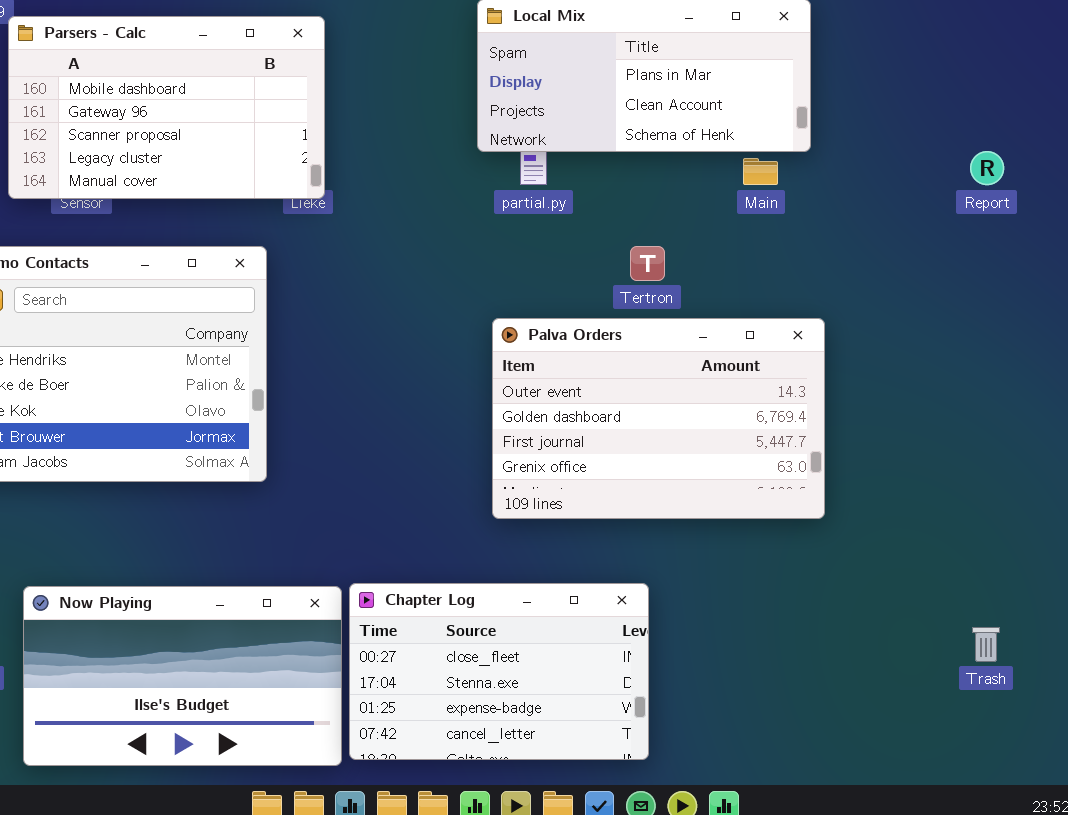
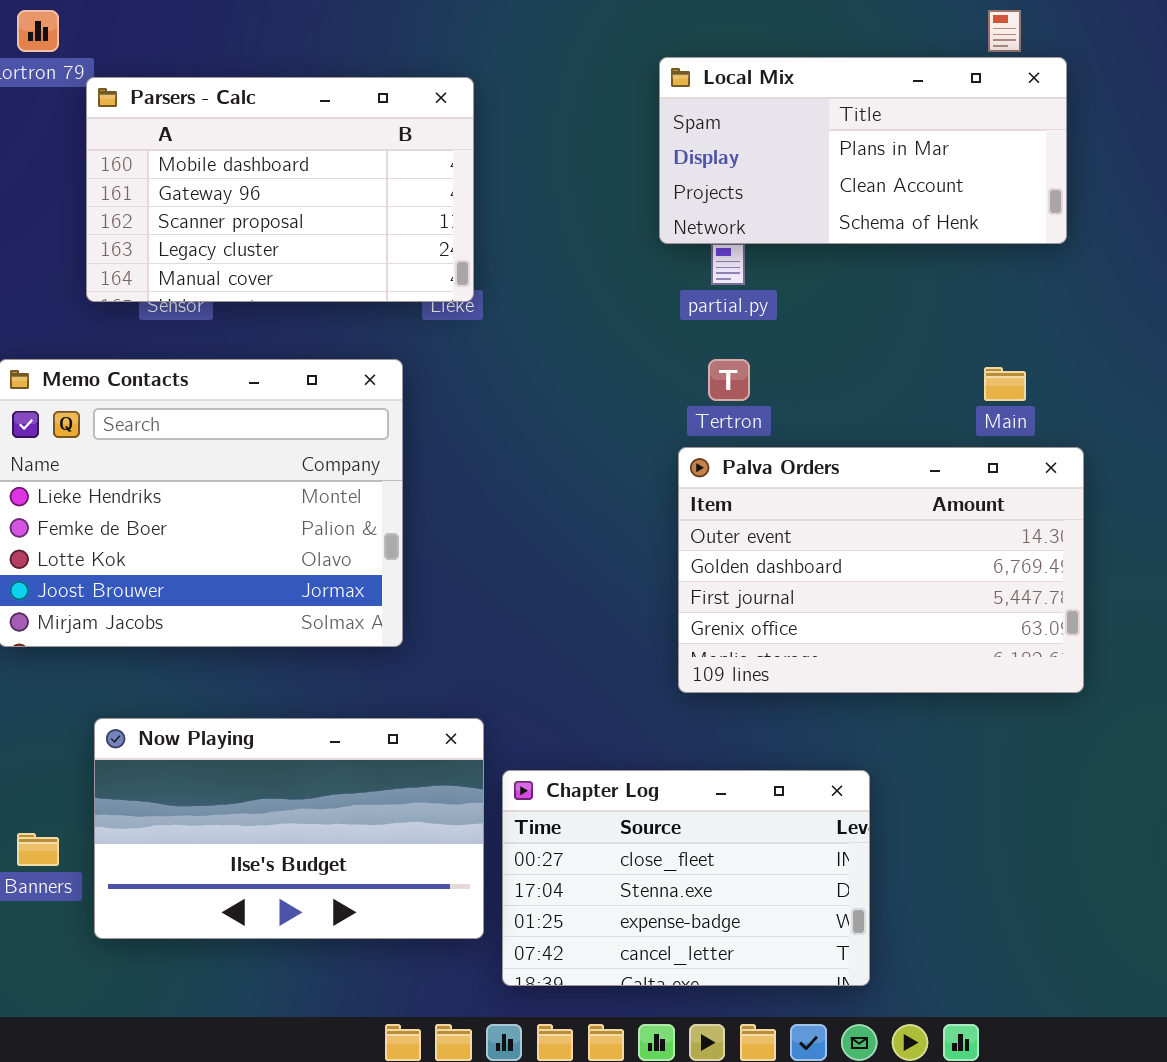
Main: [743,158,778,185] -> [984,367,1026,401], moved
Tertron: [630,246,665,281] -> [708,359,750,401], moved
Now Playing: [23,586,342,766] -> [94,718,484,939], moved

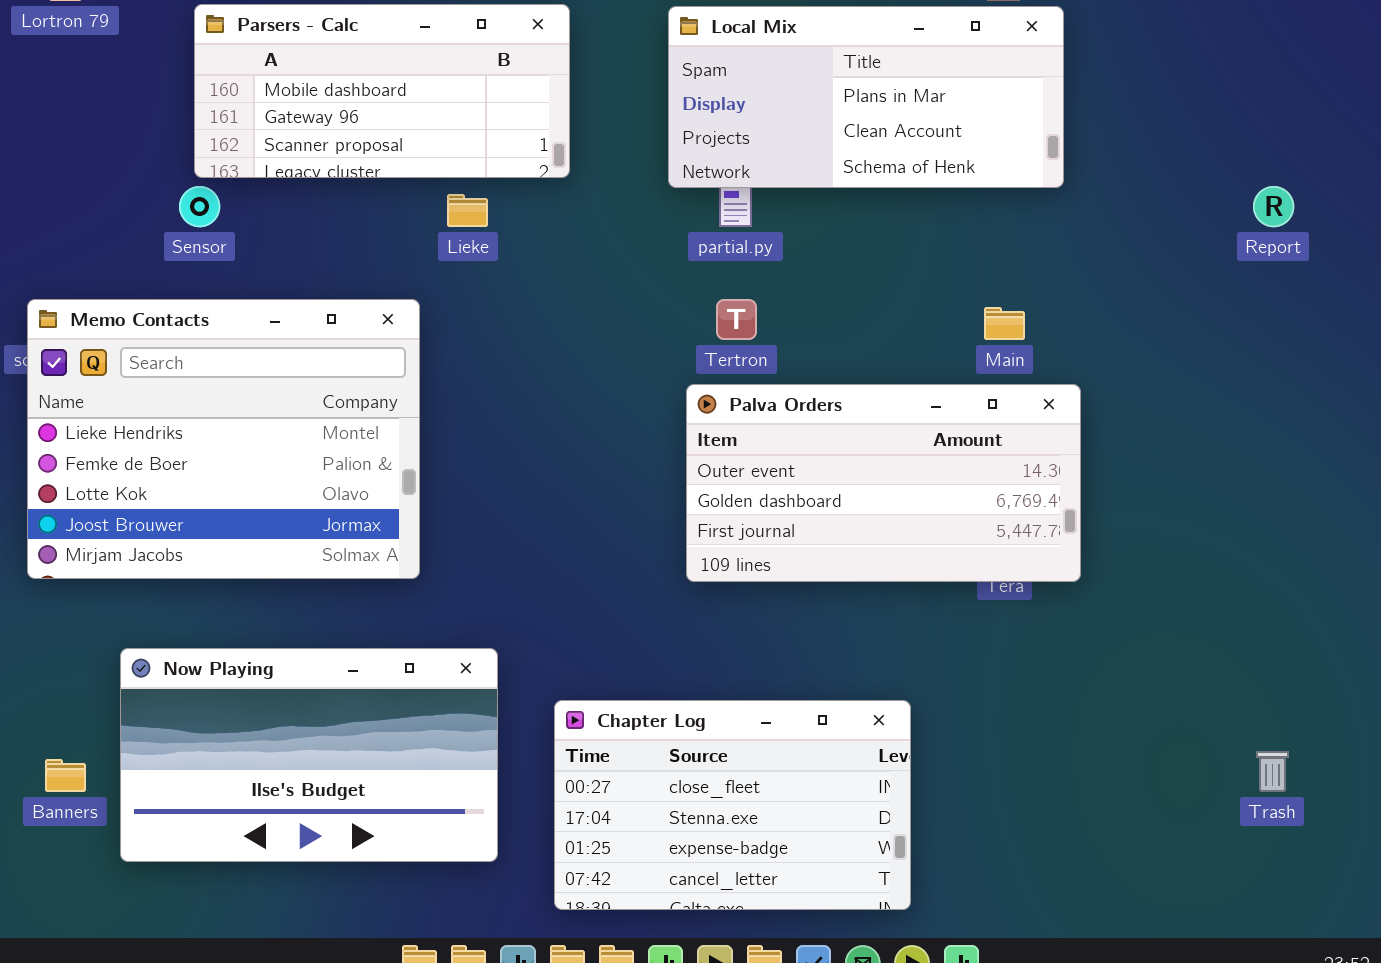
Parsers - Calc: [86,77,474,302] -> [194,4,570,178], moved, resized
Palva Orders: [678,447,1084,693] -> [686,384,1081,582], resized
Chapter Log: [502,770,870,986] -> [554,700,911,910], moved

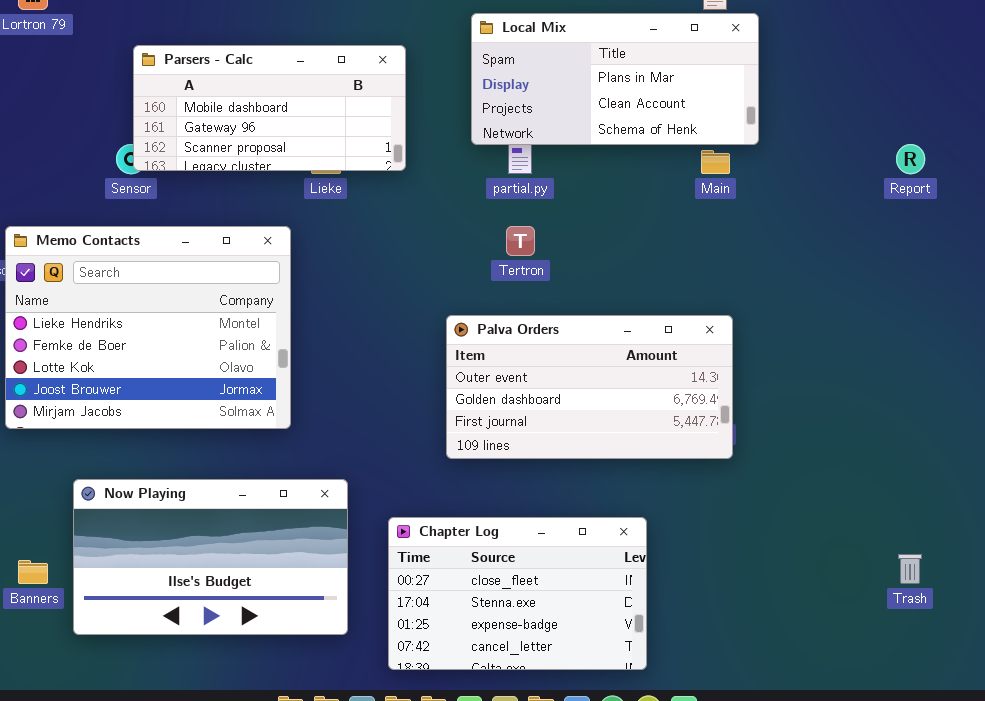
Parsers - Calc: [194,4,570,178] -> [133,45,406,171], moved
Main: [984,307,1025,340] -> [701,150,730,174], moved
Palva Orders: [686,384,1081,582] -> [446,315,733,459], moved

